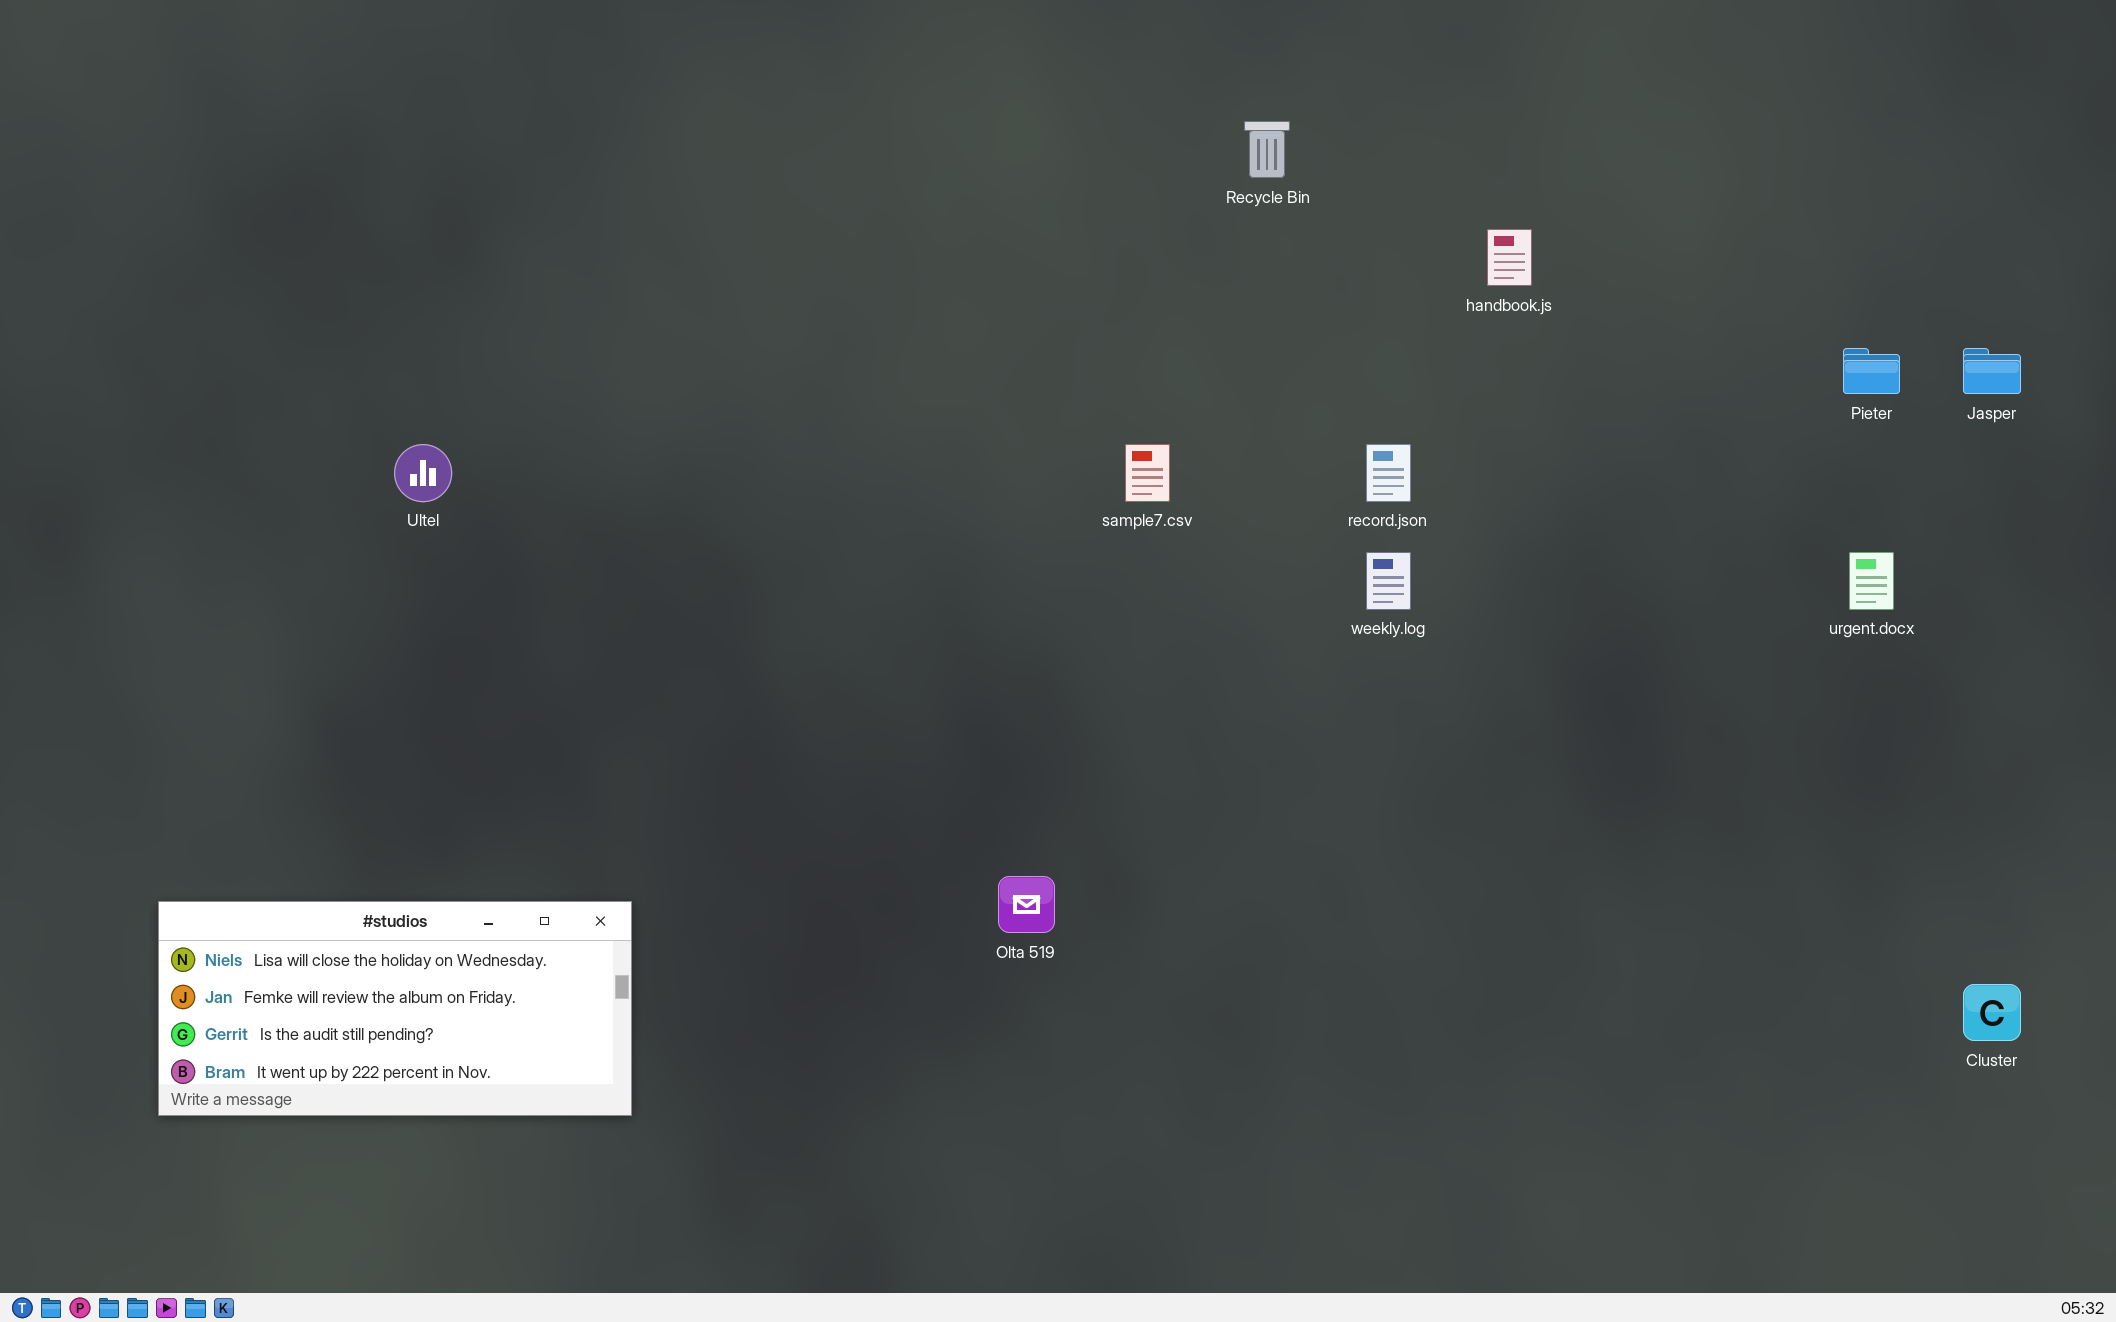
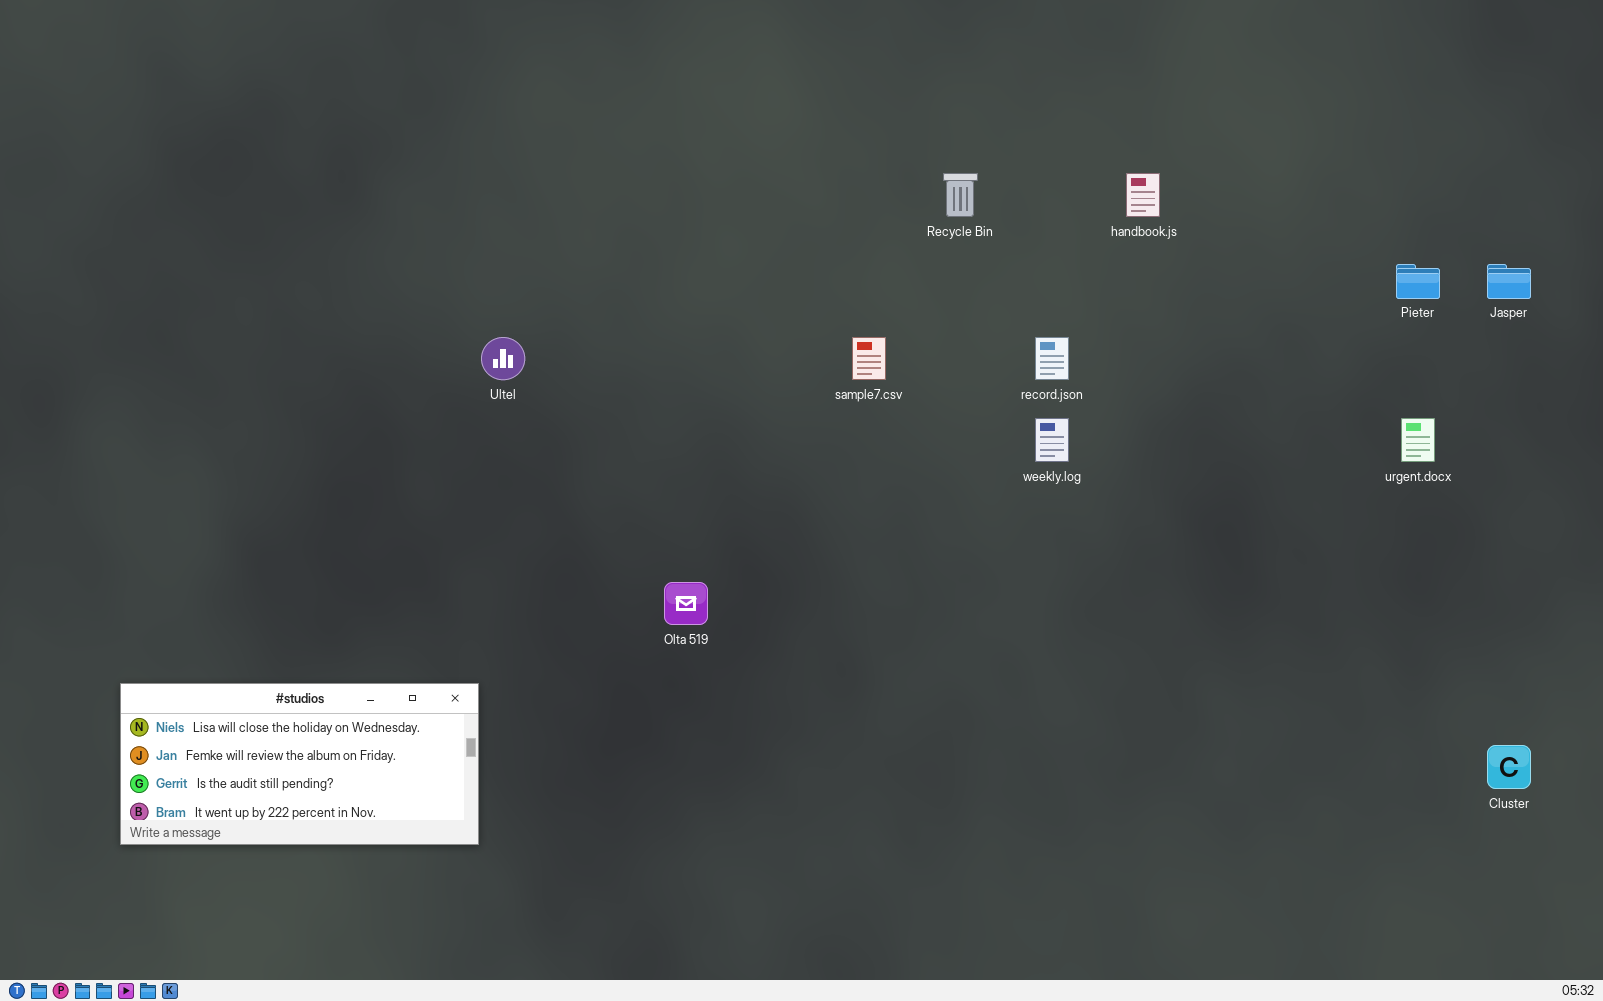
Recycle Bin: [1244,121,1290,178] -> [943,173,978,217], moved
Ultel: [394,444,452,502] -> [481,337,525,380], moved
Olta 519: [998,876,1055,933] -> [664,582,708,625], moved

